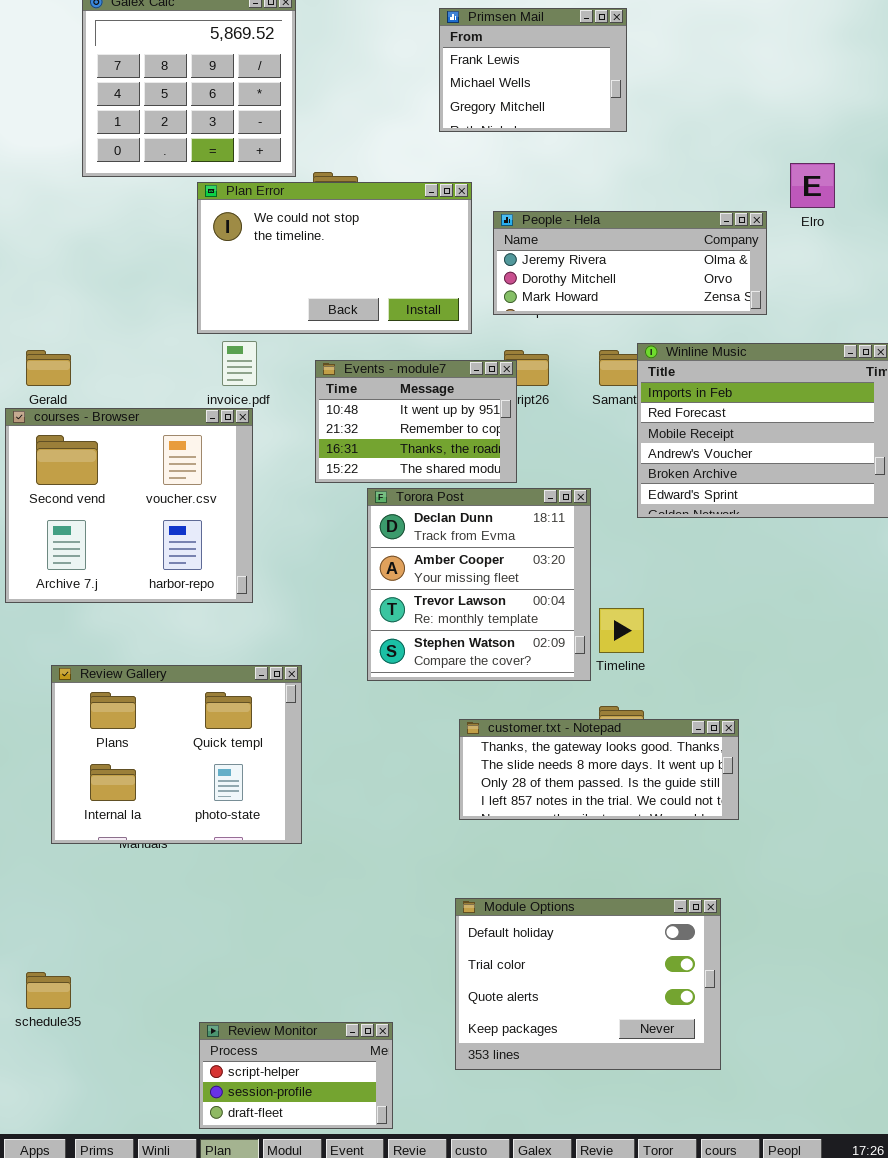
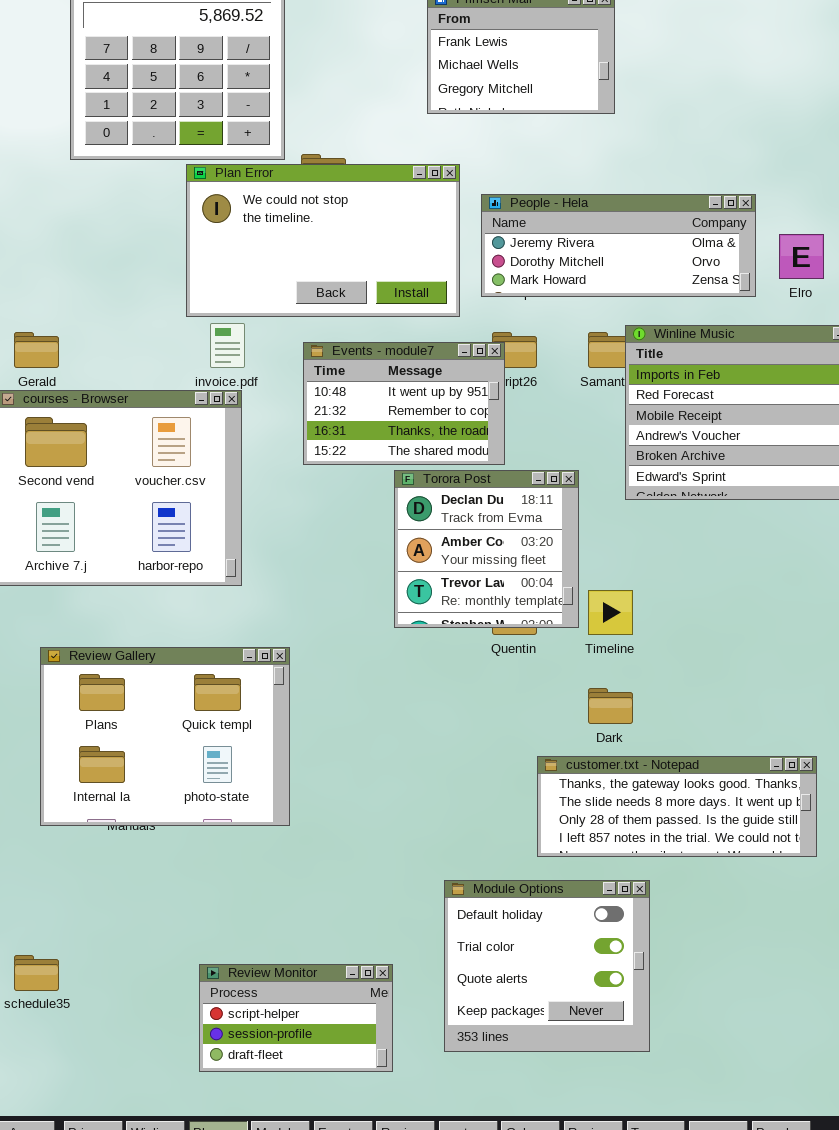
Elro: [790,163,835,208] -> [779,234,824,279], moved
Torora Post: [367,488,591,681] -> [394,470,579,628], resized
customer.txt - Notepad: [459,719,739,820] -> [537,756,817,857], moved
Module Options: [455,898,721,1070] -> [444,880,650,1052], resized
Review Monitor: [199,1022,393,1129] -> [199,964,393,1072], moved

